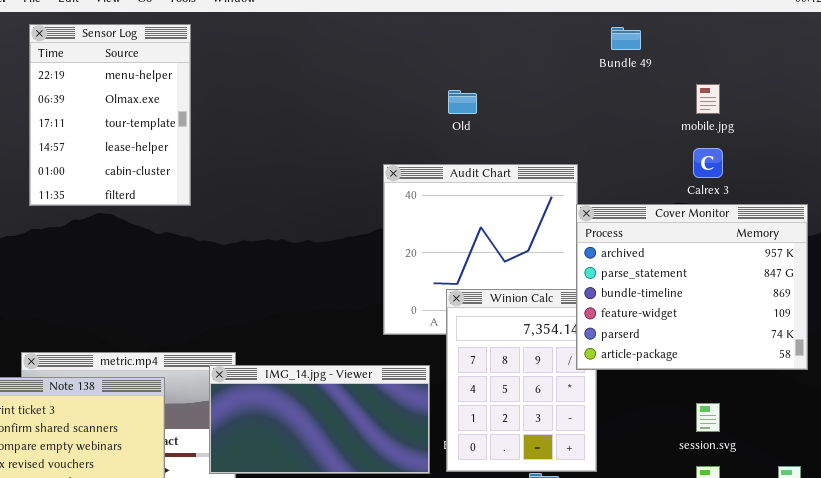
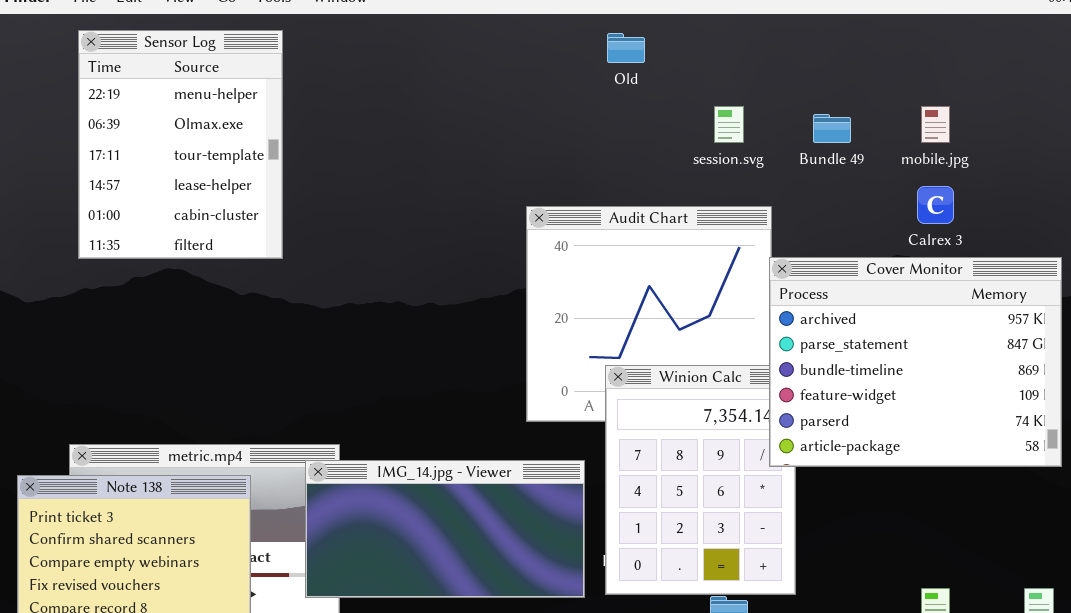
Bundle 49: [611,27,641,50] -> [813,114,851,143], moved
Old: [448,90,477,114] -> [607,33,645,63], moved
session.svg: [696,403,720,432] -> [714,106,744,143], moved

